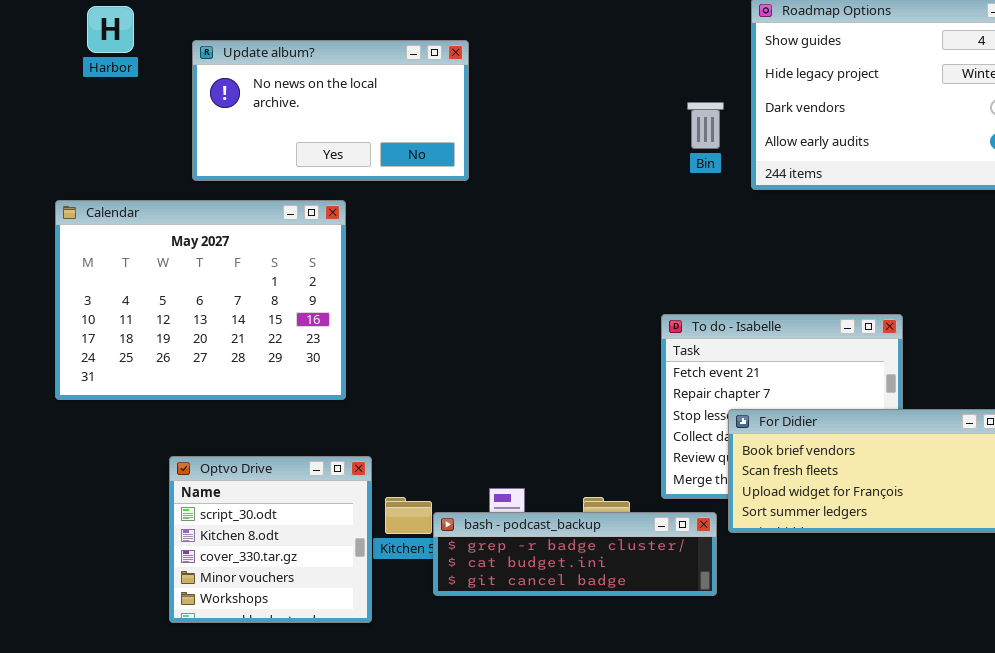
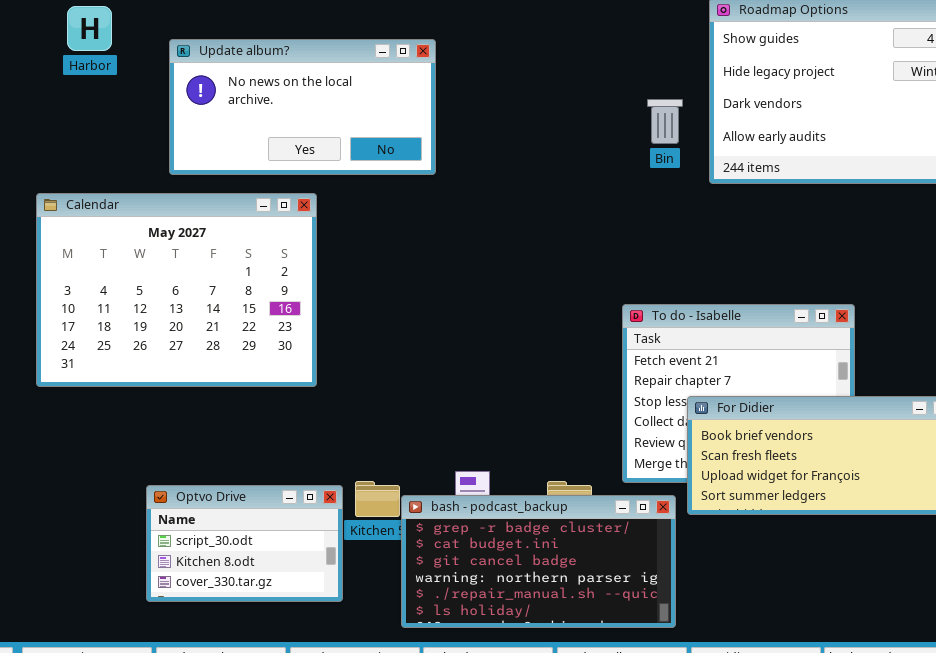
Optvo Drive: [169,456,372,623] -> [146,485,343,602], resized
bash - podcast_backup: [433,512,717,596] -> [401,495,676,628], resized

